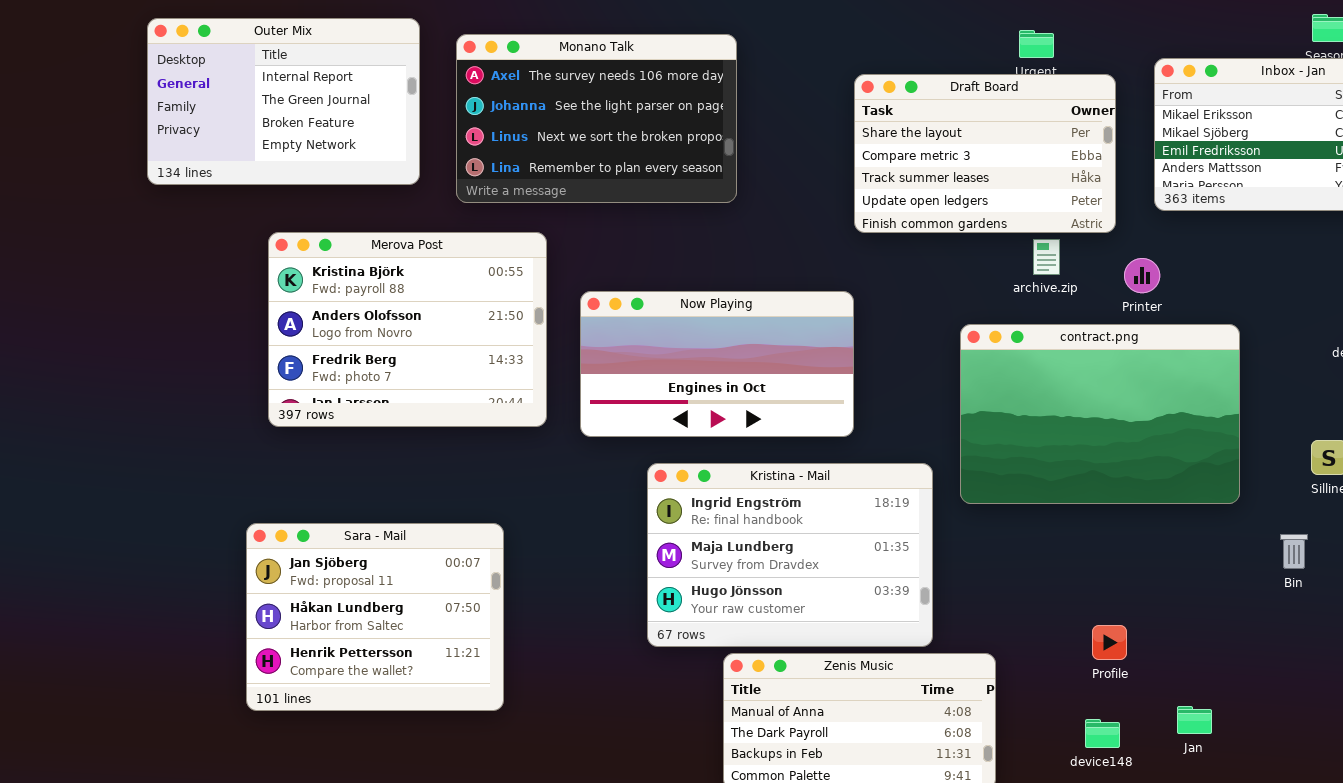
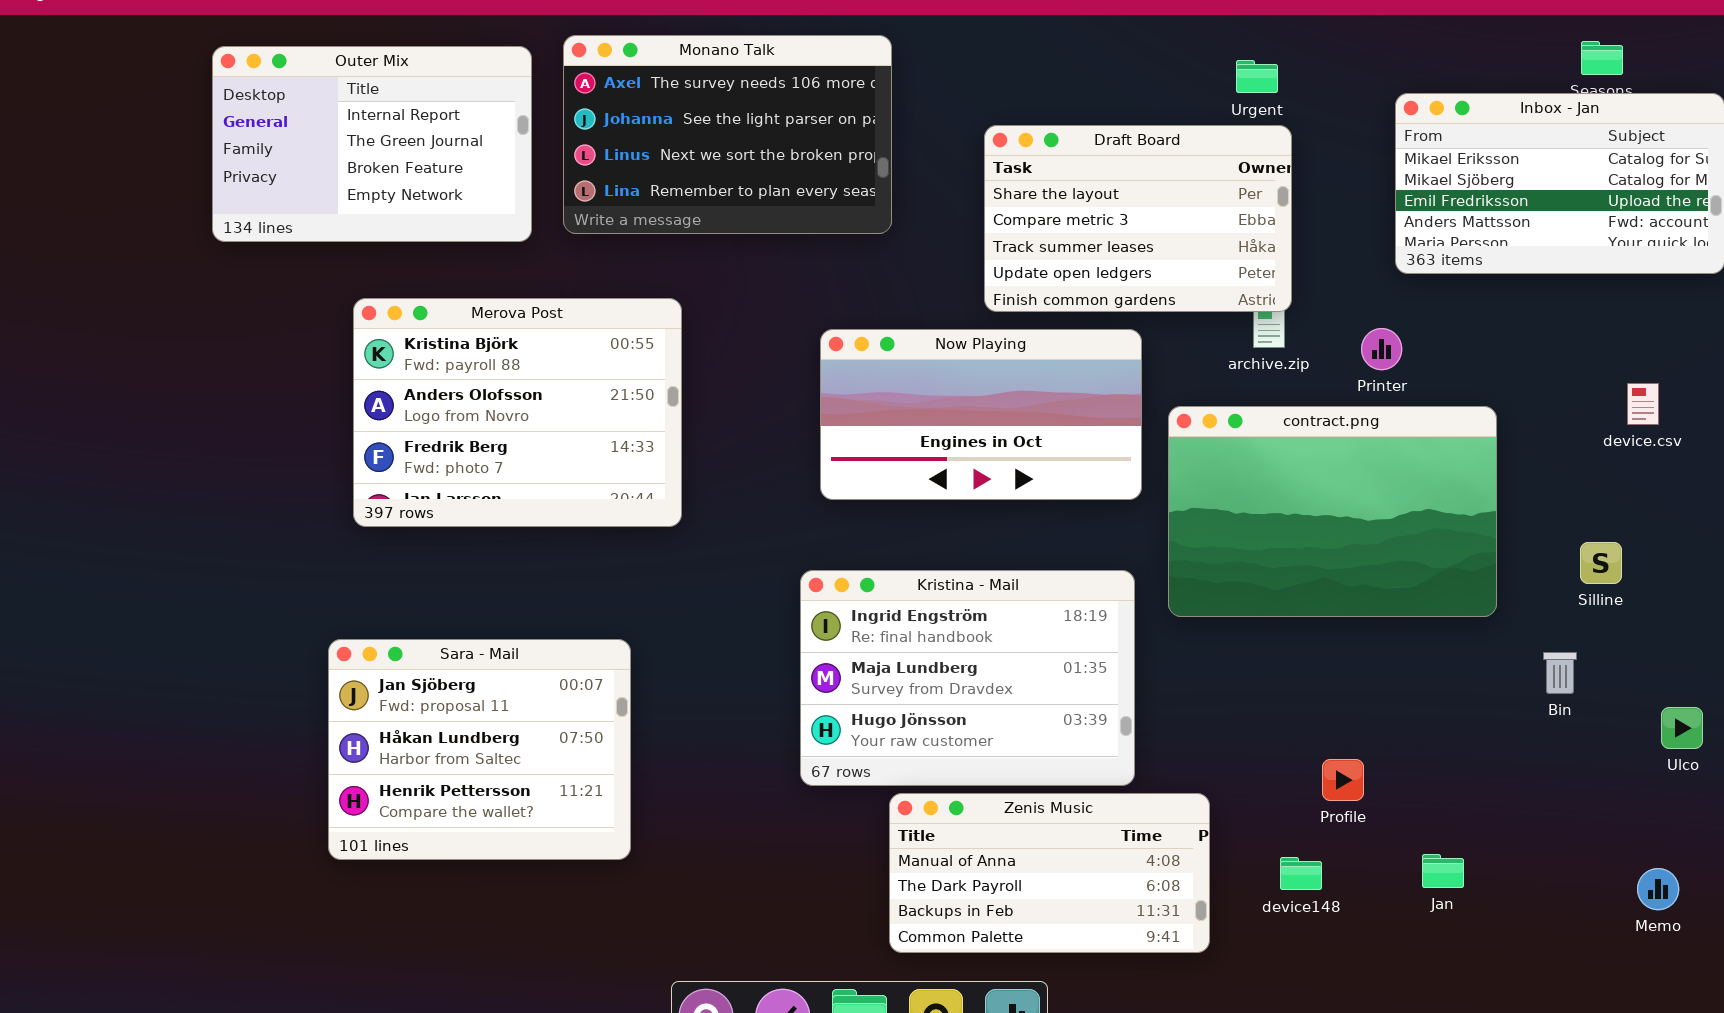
Monano Talk: [456,34,737,203] -> [563,35,892,234], moved
Draft Board: [854,74,1116,233] -> [984,125,1292,312], moved
Now Playing: [580,291,854,437] -> [820,329,1142,500], moved
device148: [1085,719,1120,748] -> [1280,857,1322,890], moved

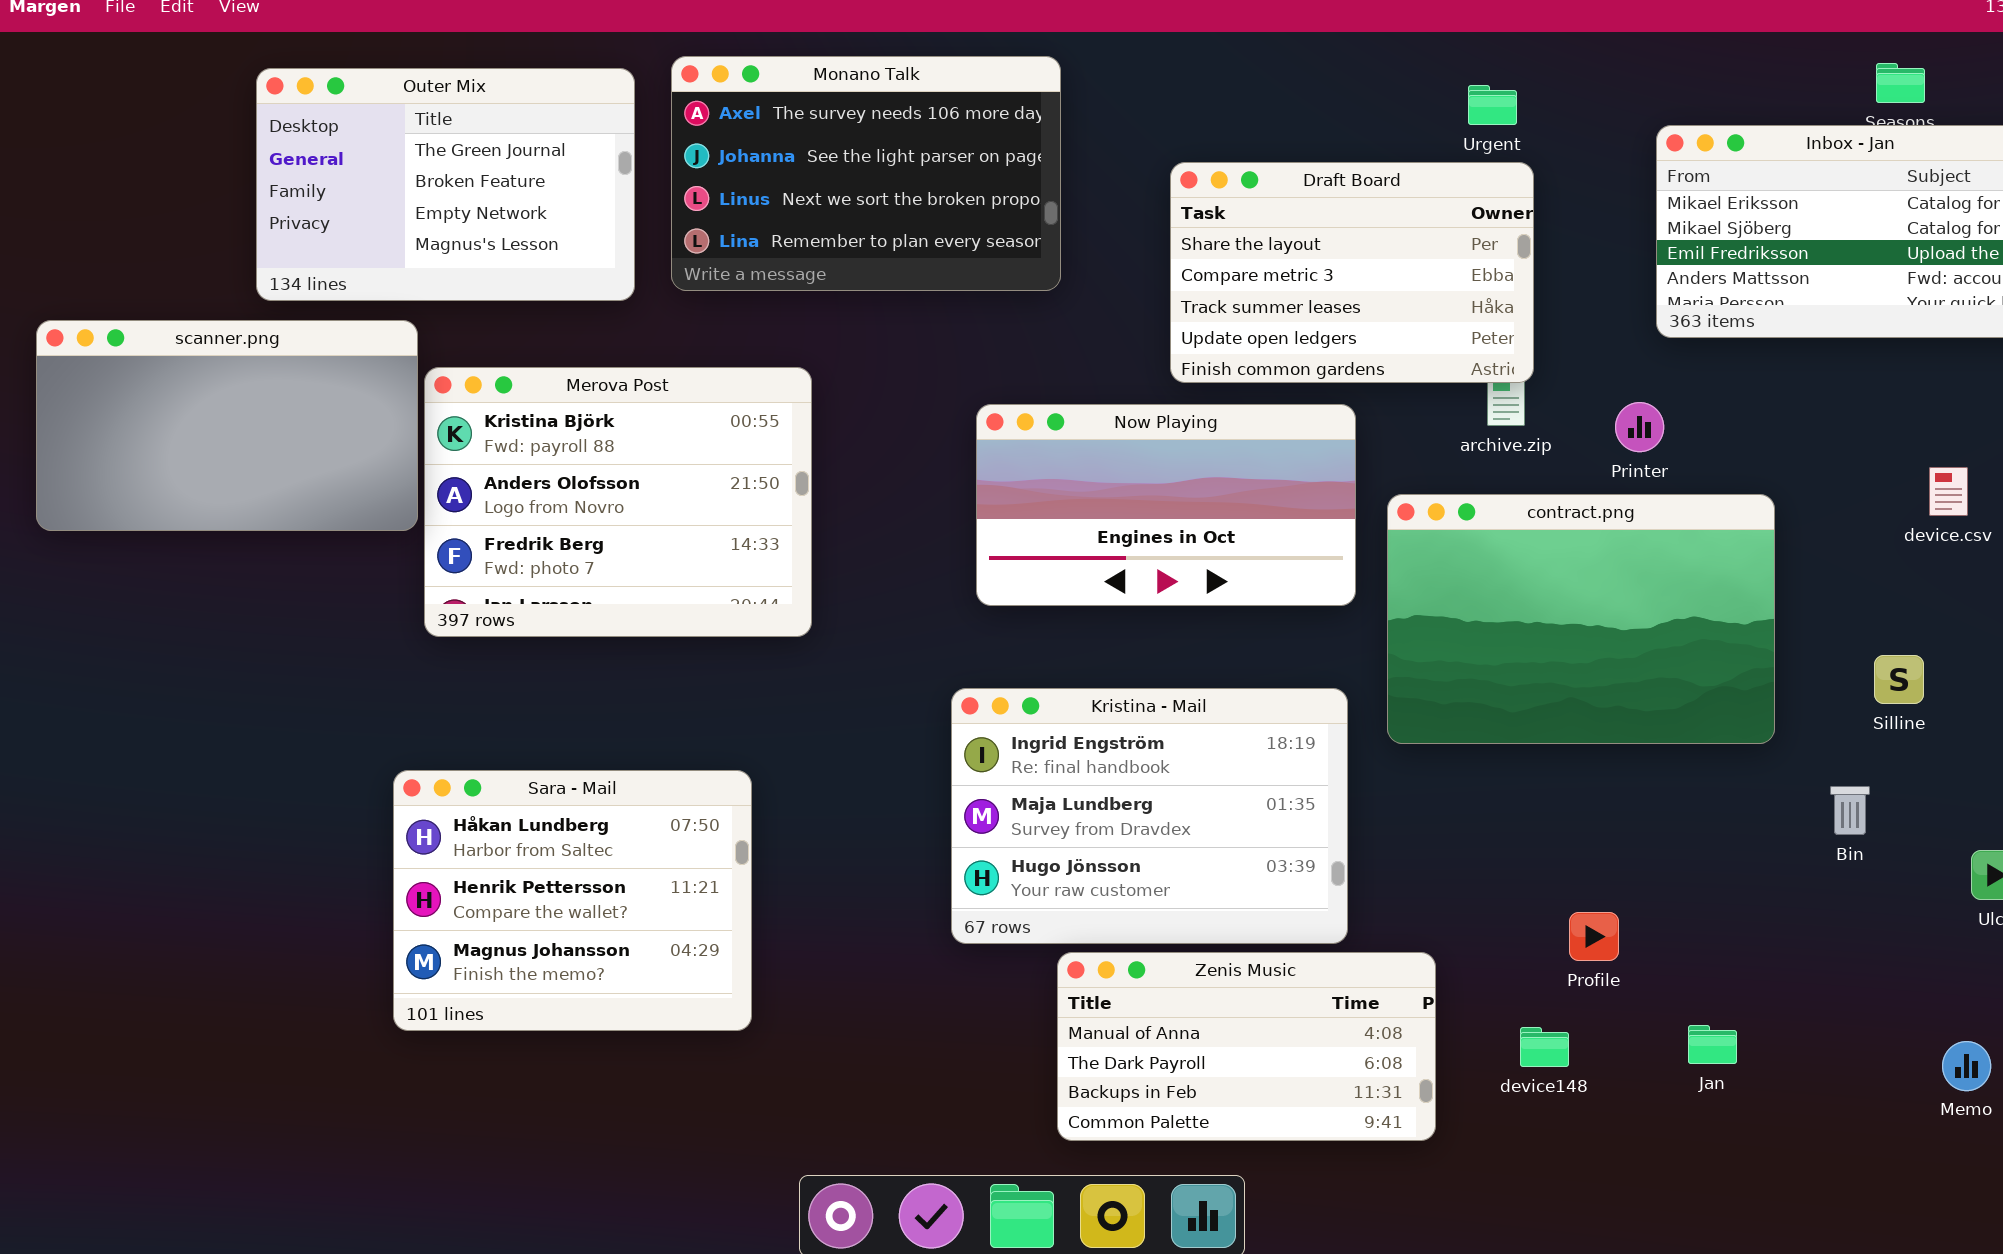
Outer Mix: [212,46,532,242] -> [256,68,635,301], scrolled down 1 row
scanner.png: none -> [36,320,418,531], opened
Sara - Mail: [328,639,631,860] -> [393,770,752,1031], scrolled down 1 row

